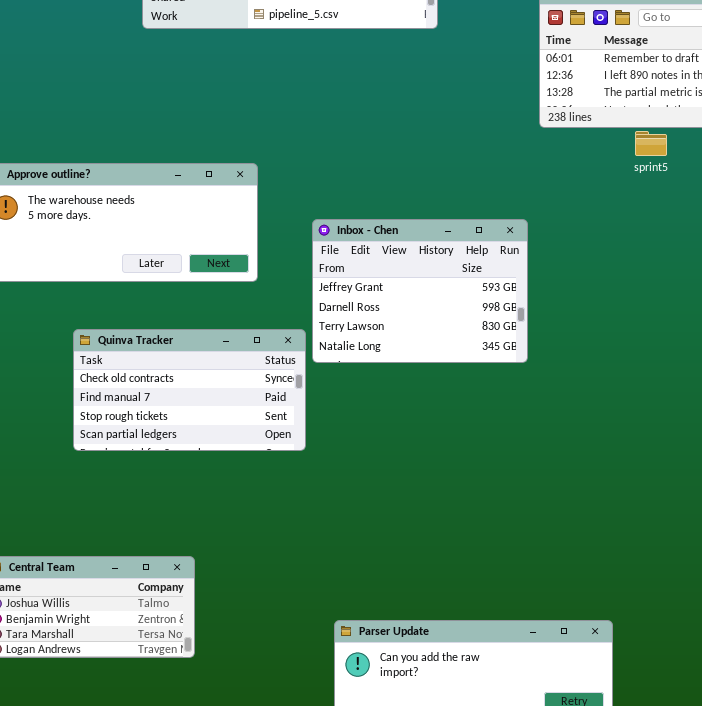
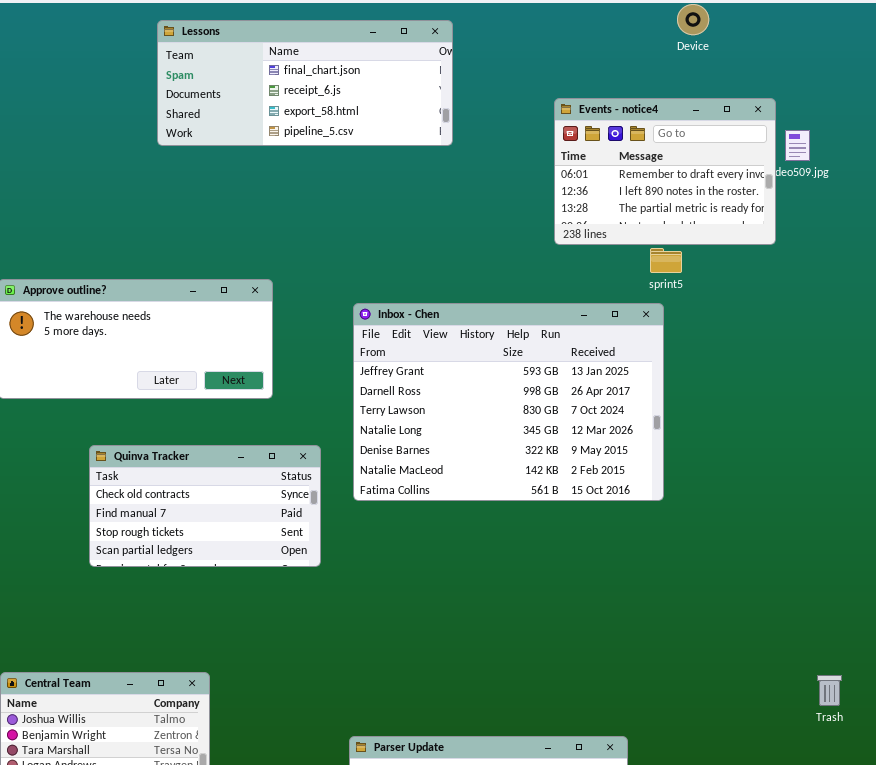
Inbox - Chen: [312,219,528,363] -> [353,303,664,501], moved, resized

